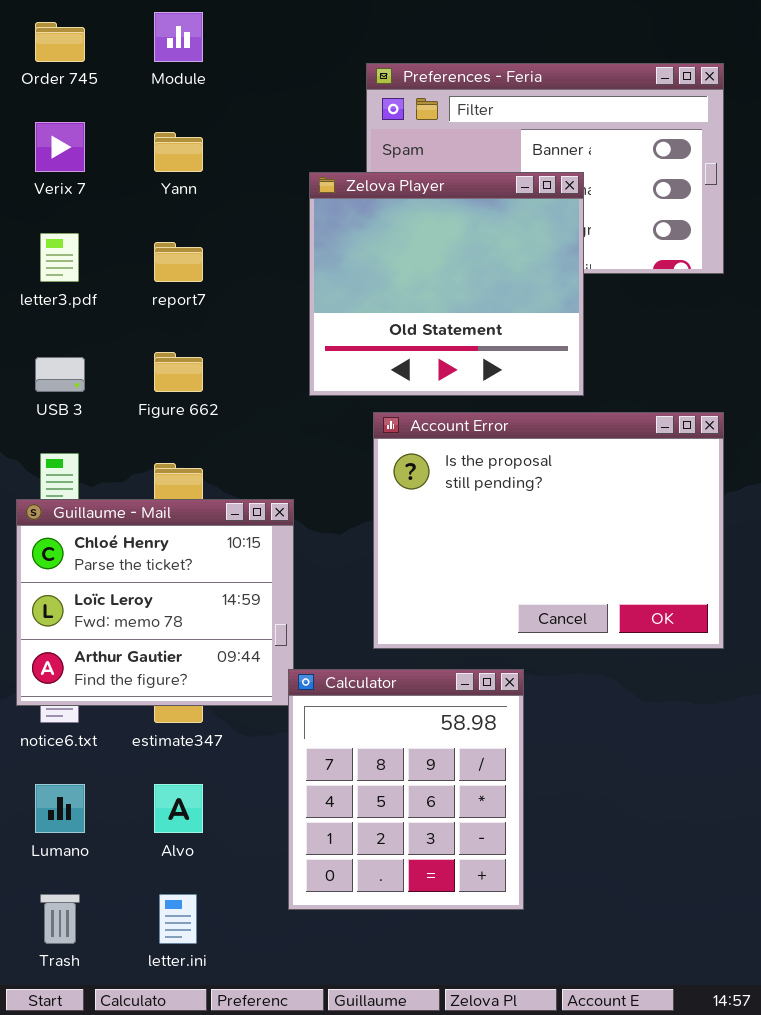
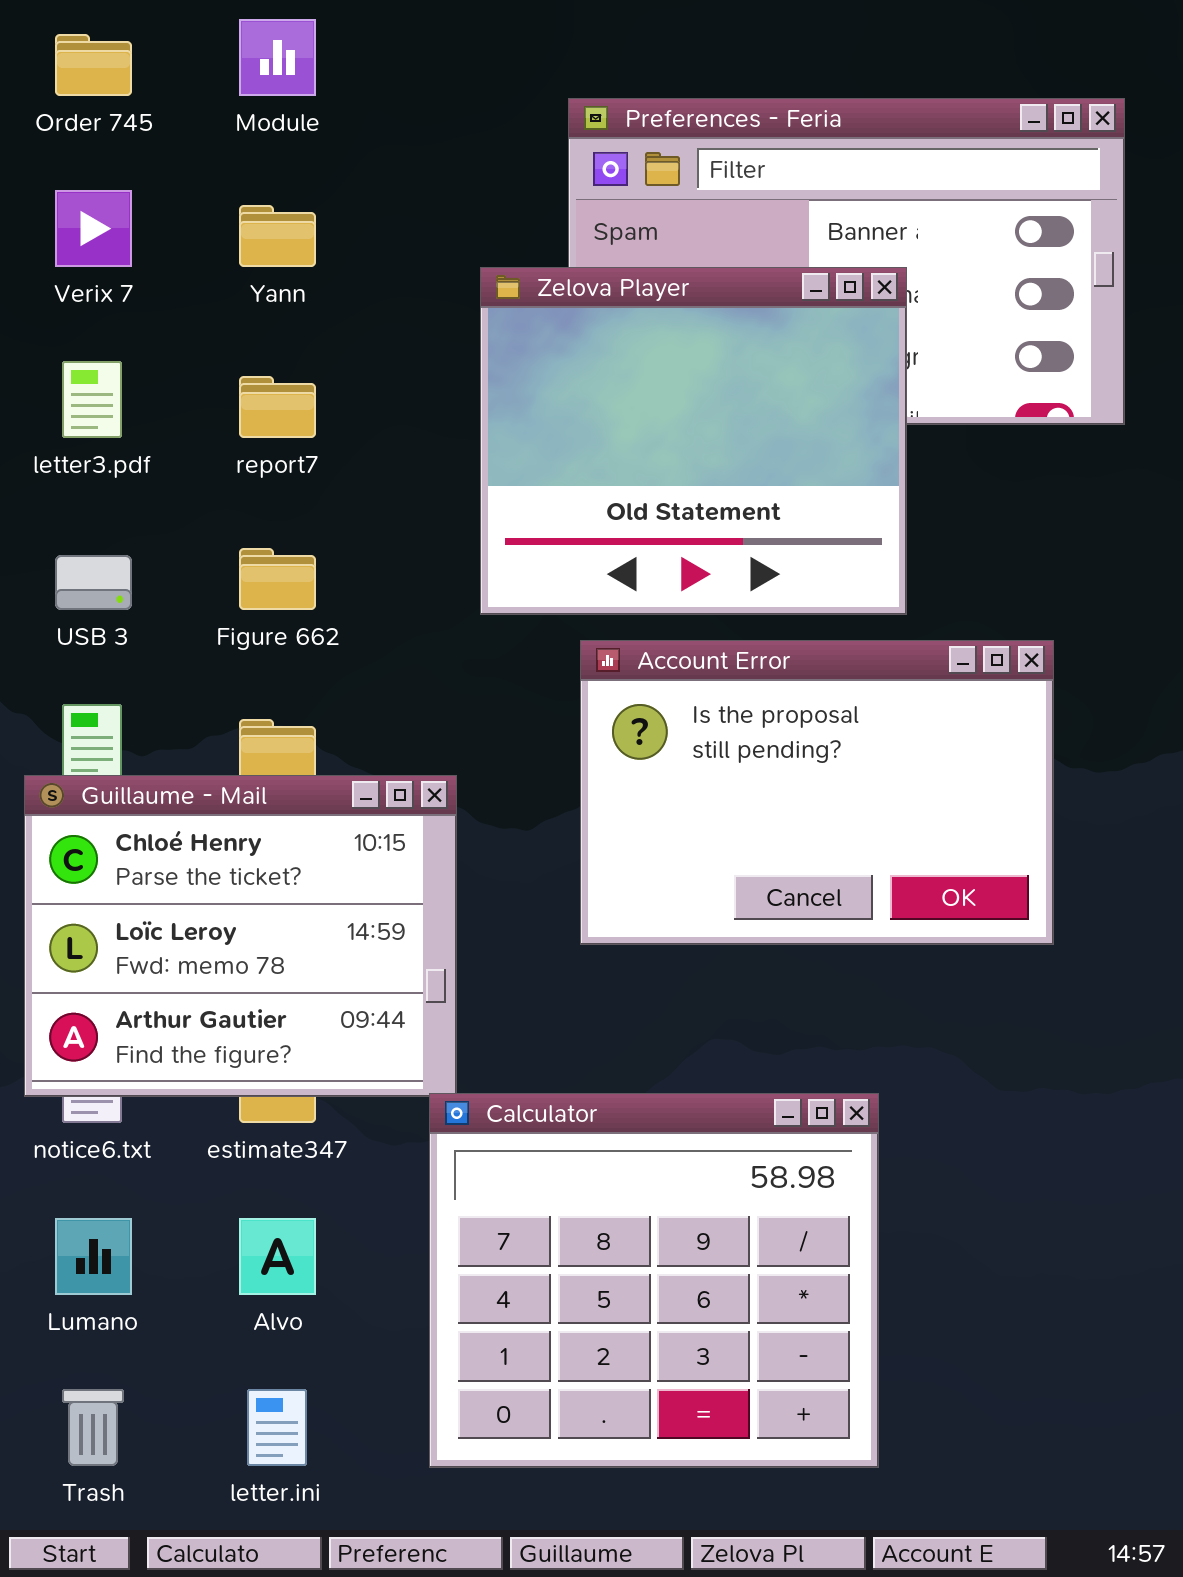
Account Error: [373,412,724,649] -> [580,640,1054,945], resized
Calculator: [288,669,524,910] -> [429,1093,879,1468], moved, resized

